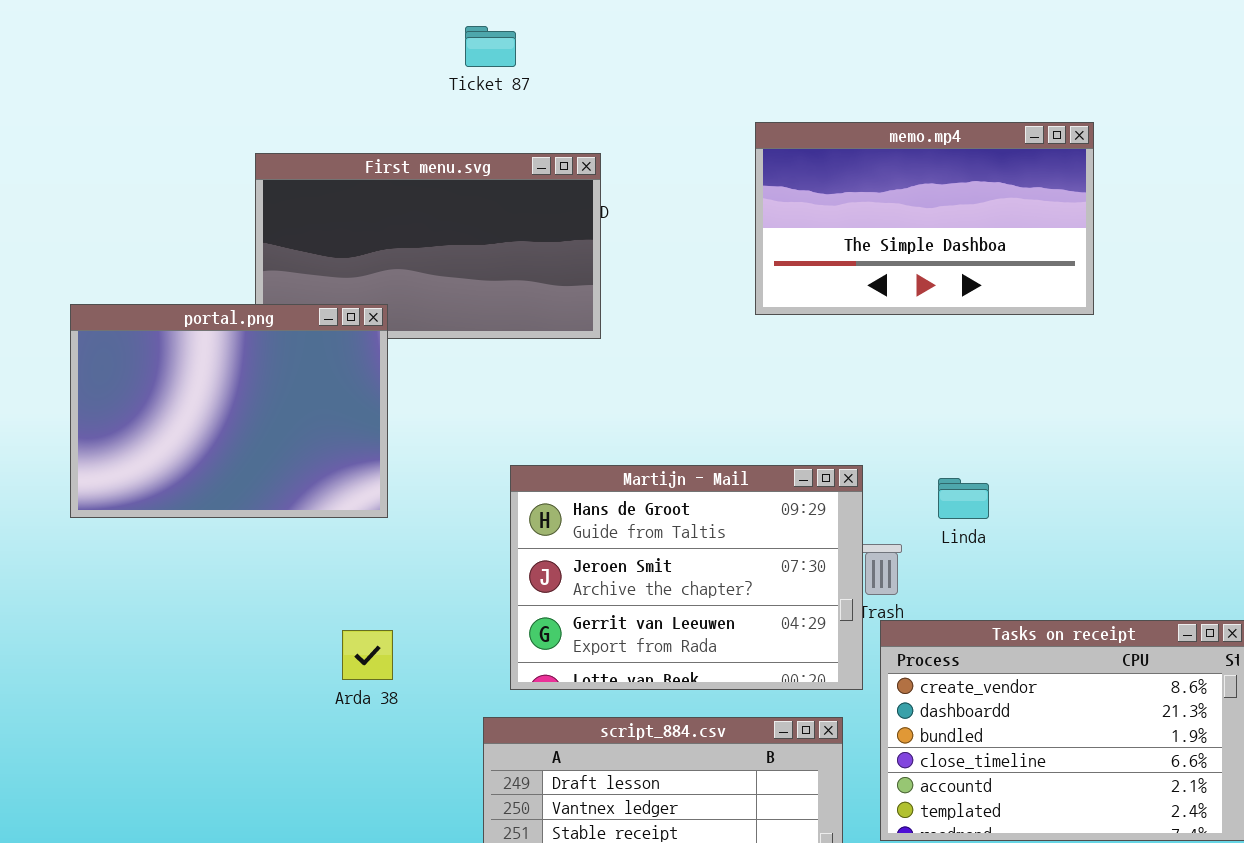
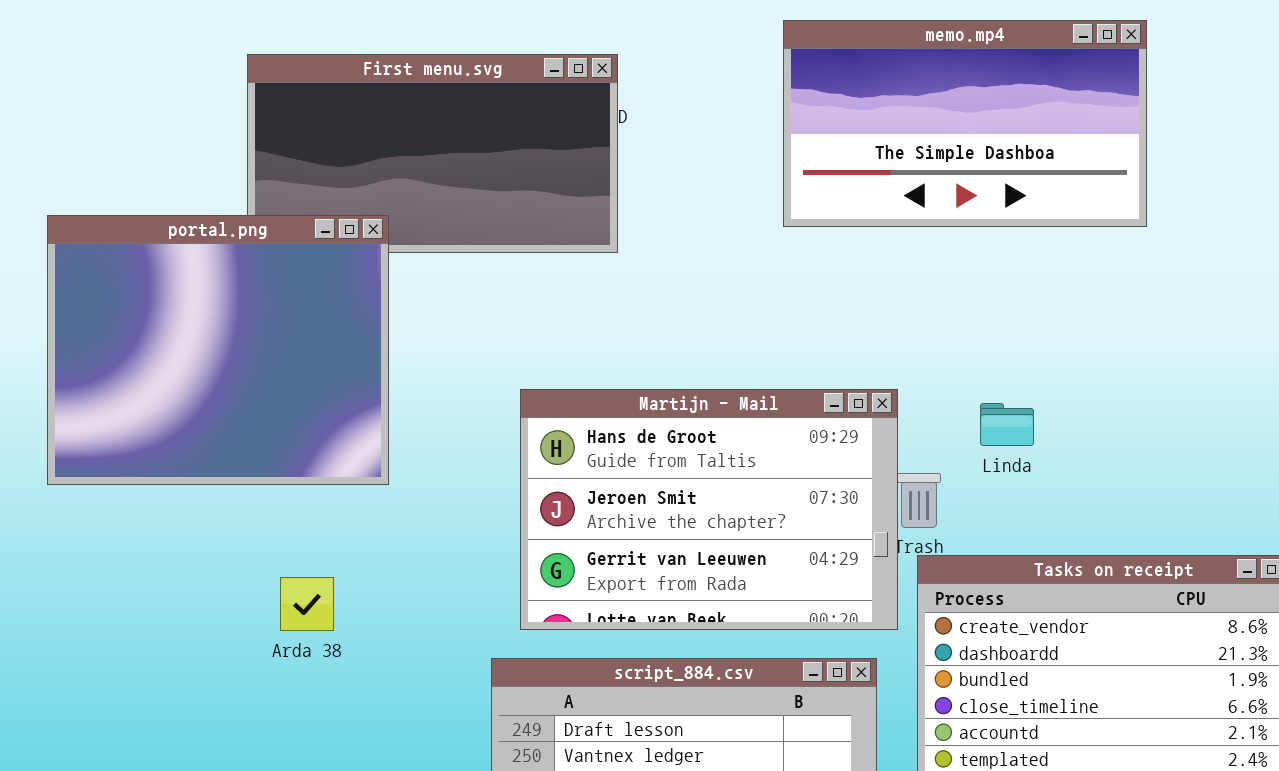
portal.png: [70,304,388,518] -> [47,215,389,485], resized
Arda 38: [342,630,393,680] -> [280,577,334,631], moved

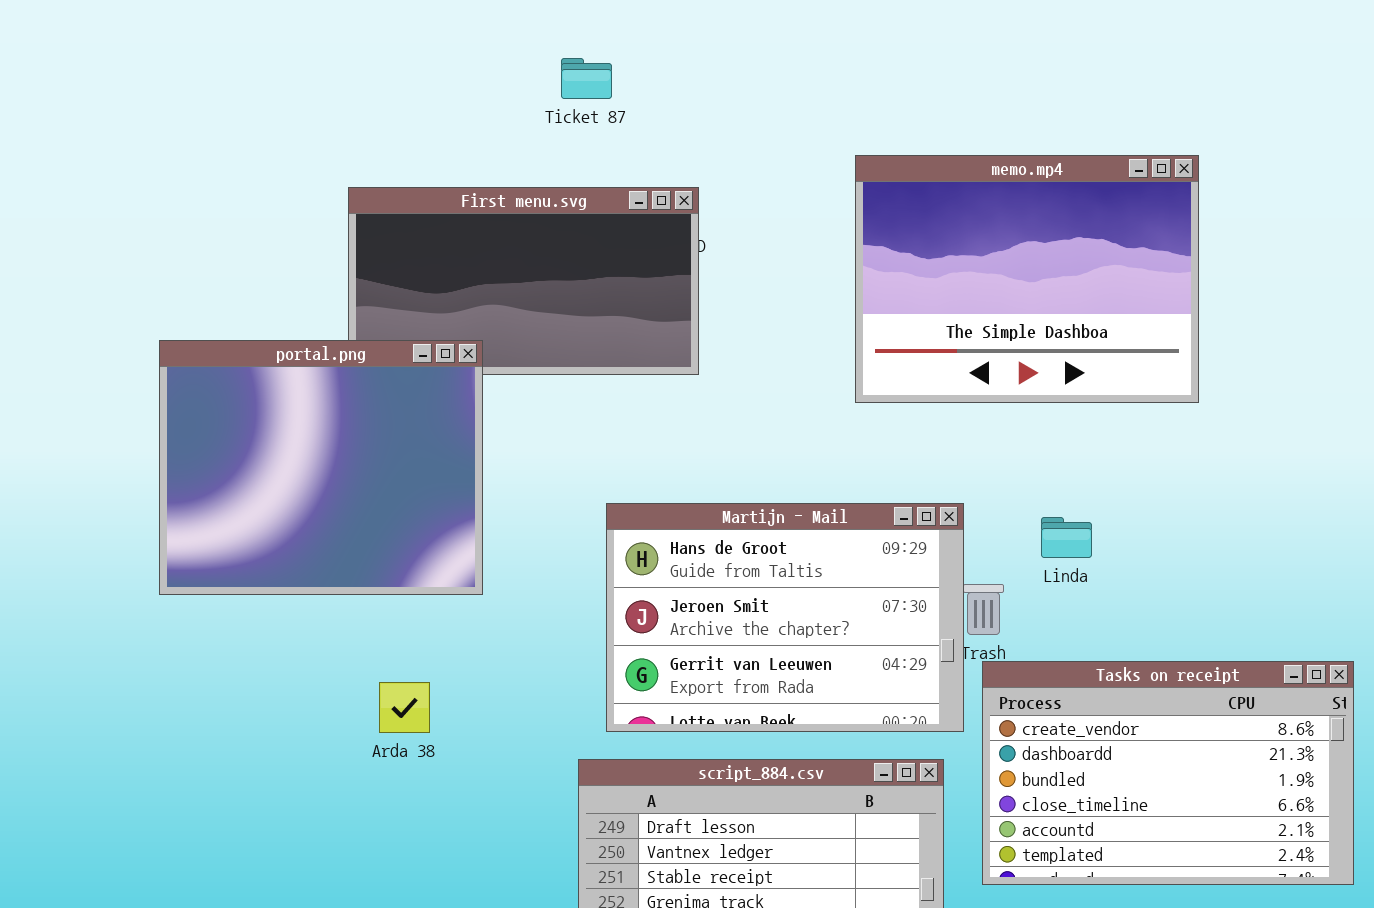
memo.mp4: [783,20,1147,227] -> [855,155,1199,403], resized

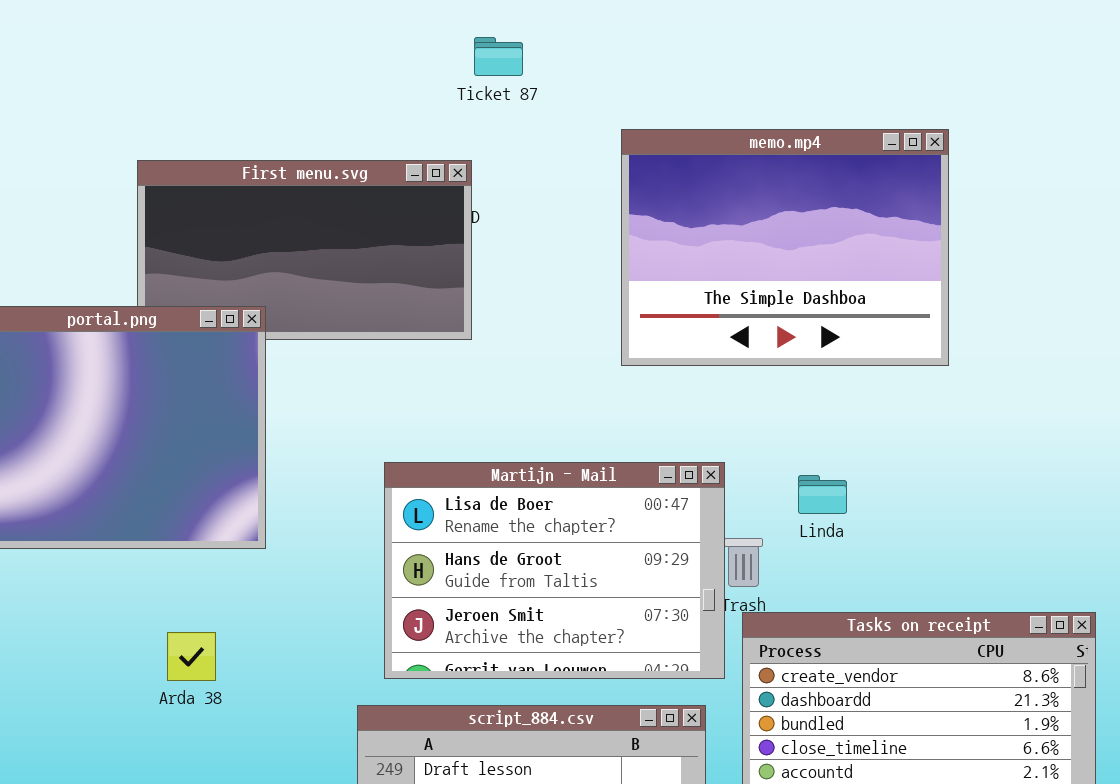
Ticket 87: [561,58,612,99] -> [474,37,523,76], moved
Martijn - Mail: [606,503,964,732] -> [384,462,725,679], scrolled up 1 row

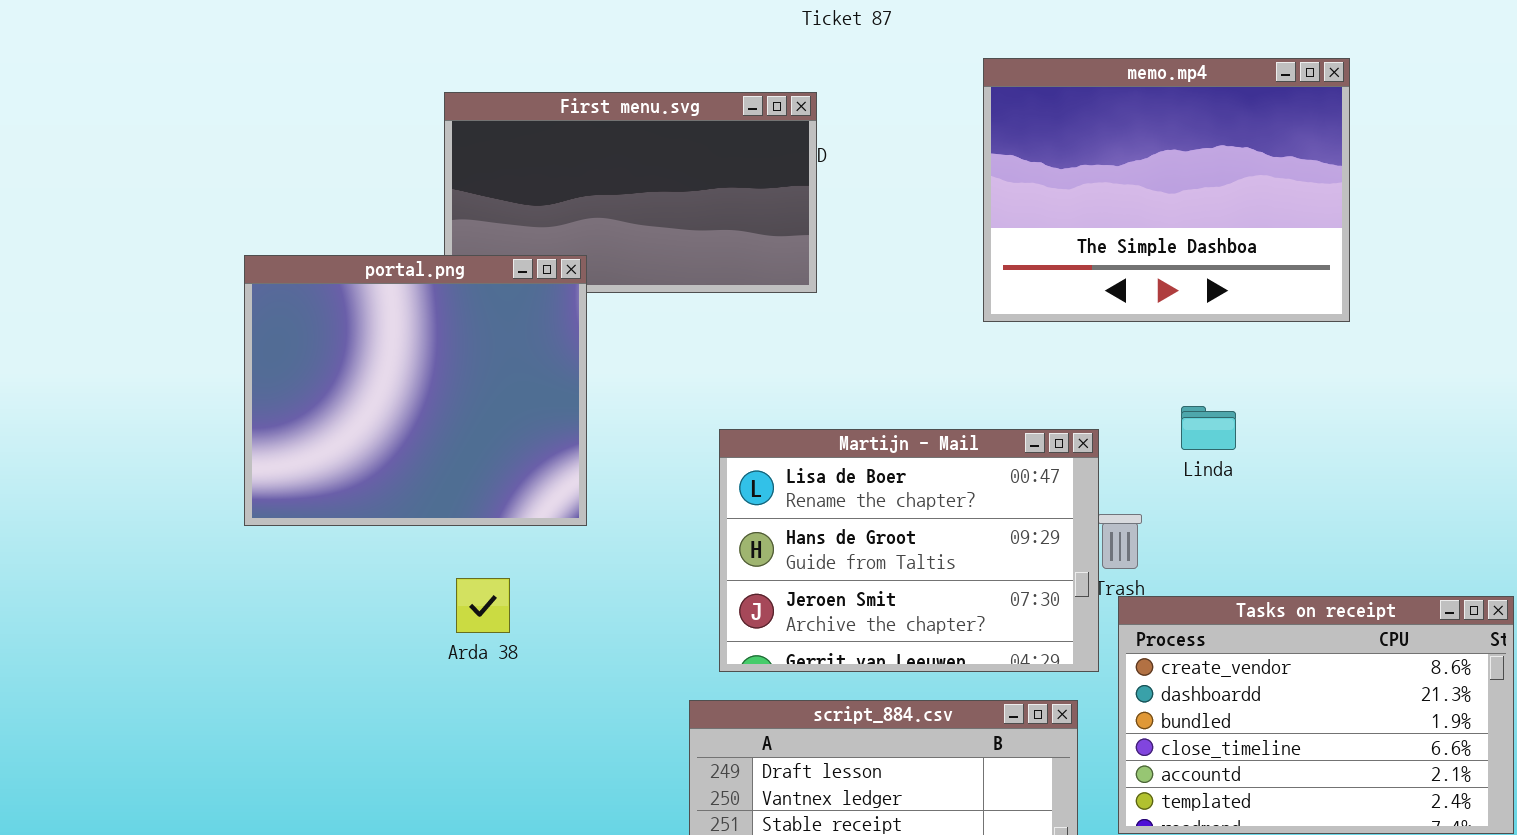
Linda: [798,475,847,514] -> [1181,406,1236,450], moved
Arda 38: [167,632,216,681] -> [456,578,510,633], moved

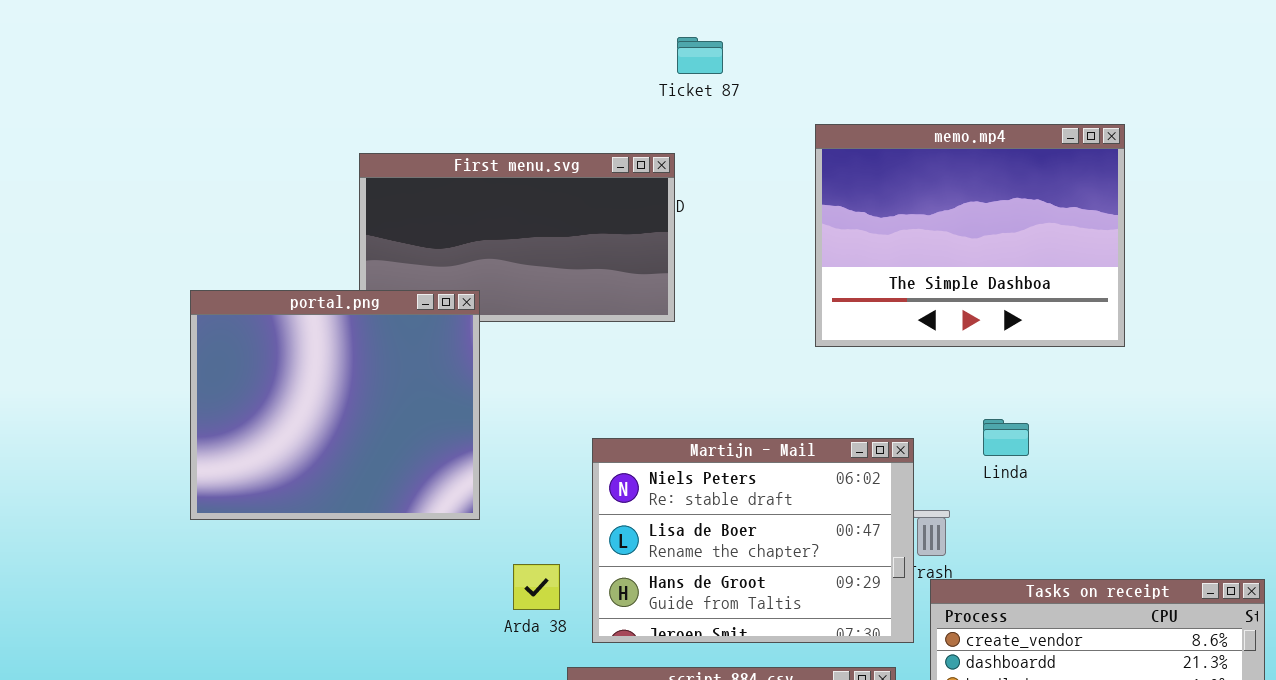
Martijn - Mail: [719,429,1099,672] -> [592,438,914,643], scrolled up 1 row
Arda 38: [456,578,510,633] -> [513,564,560,610], moved

